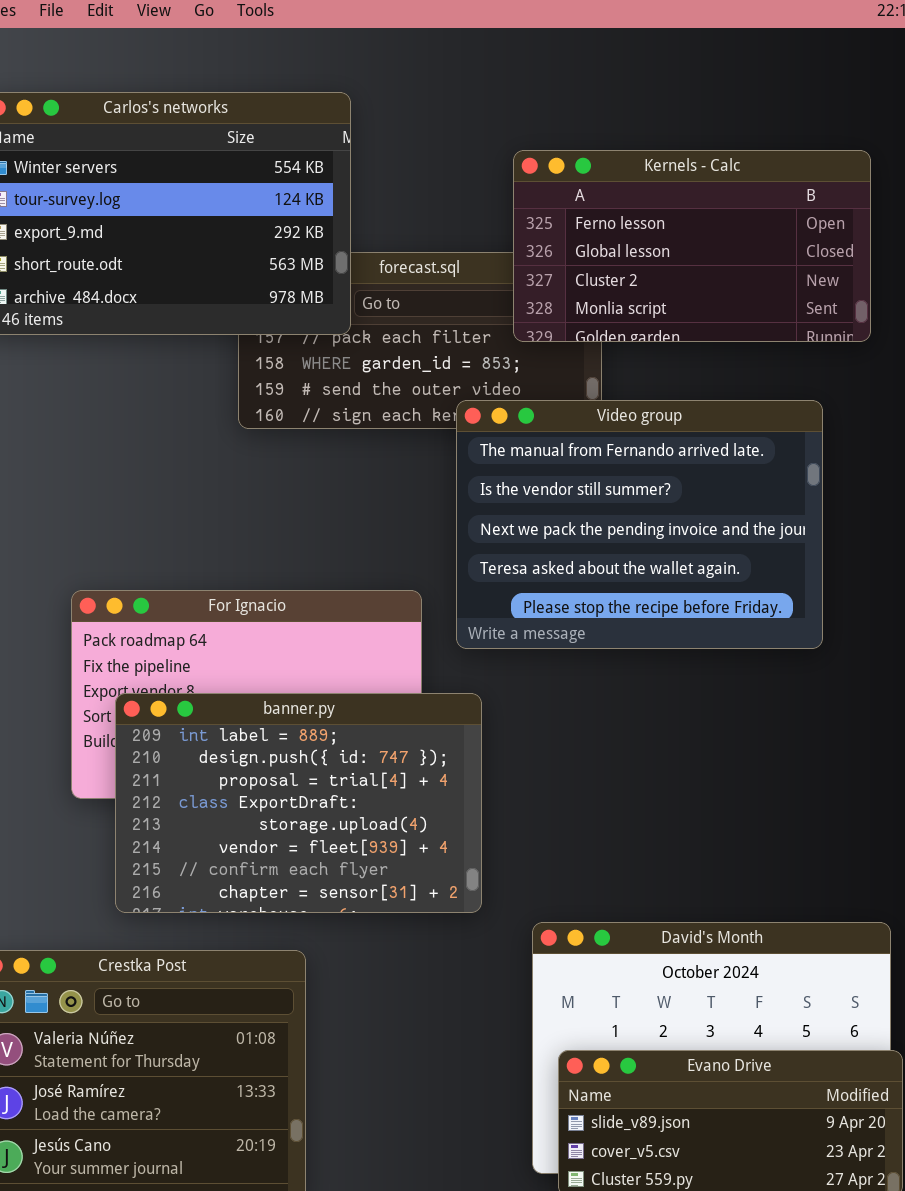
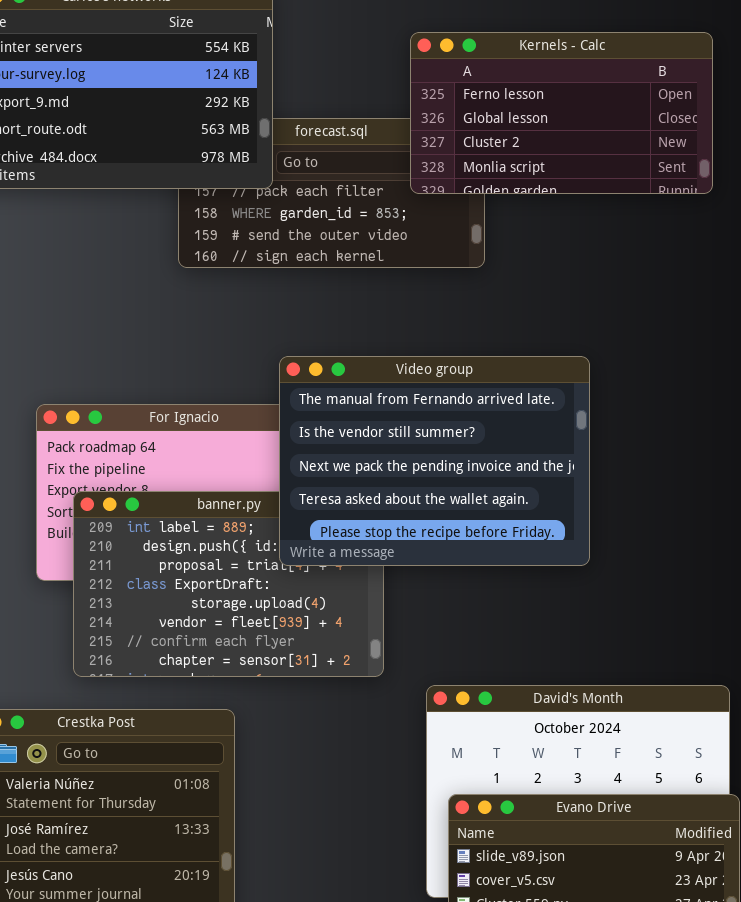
Video group: [456,400,823,649] -> [279,356,590,566], moved

